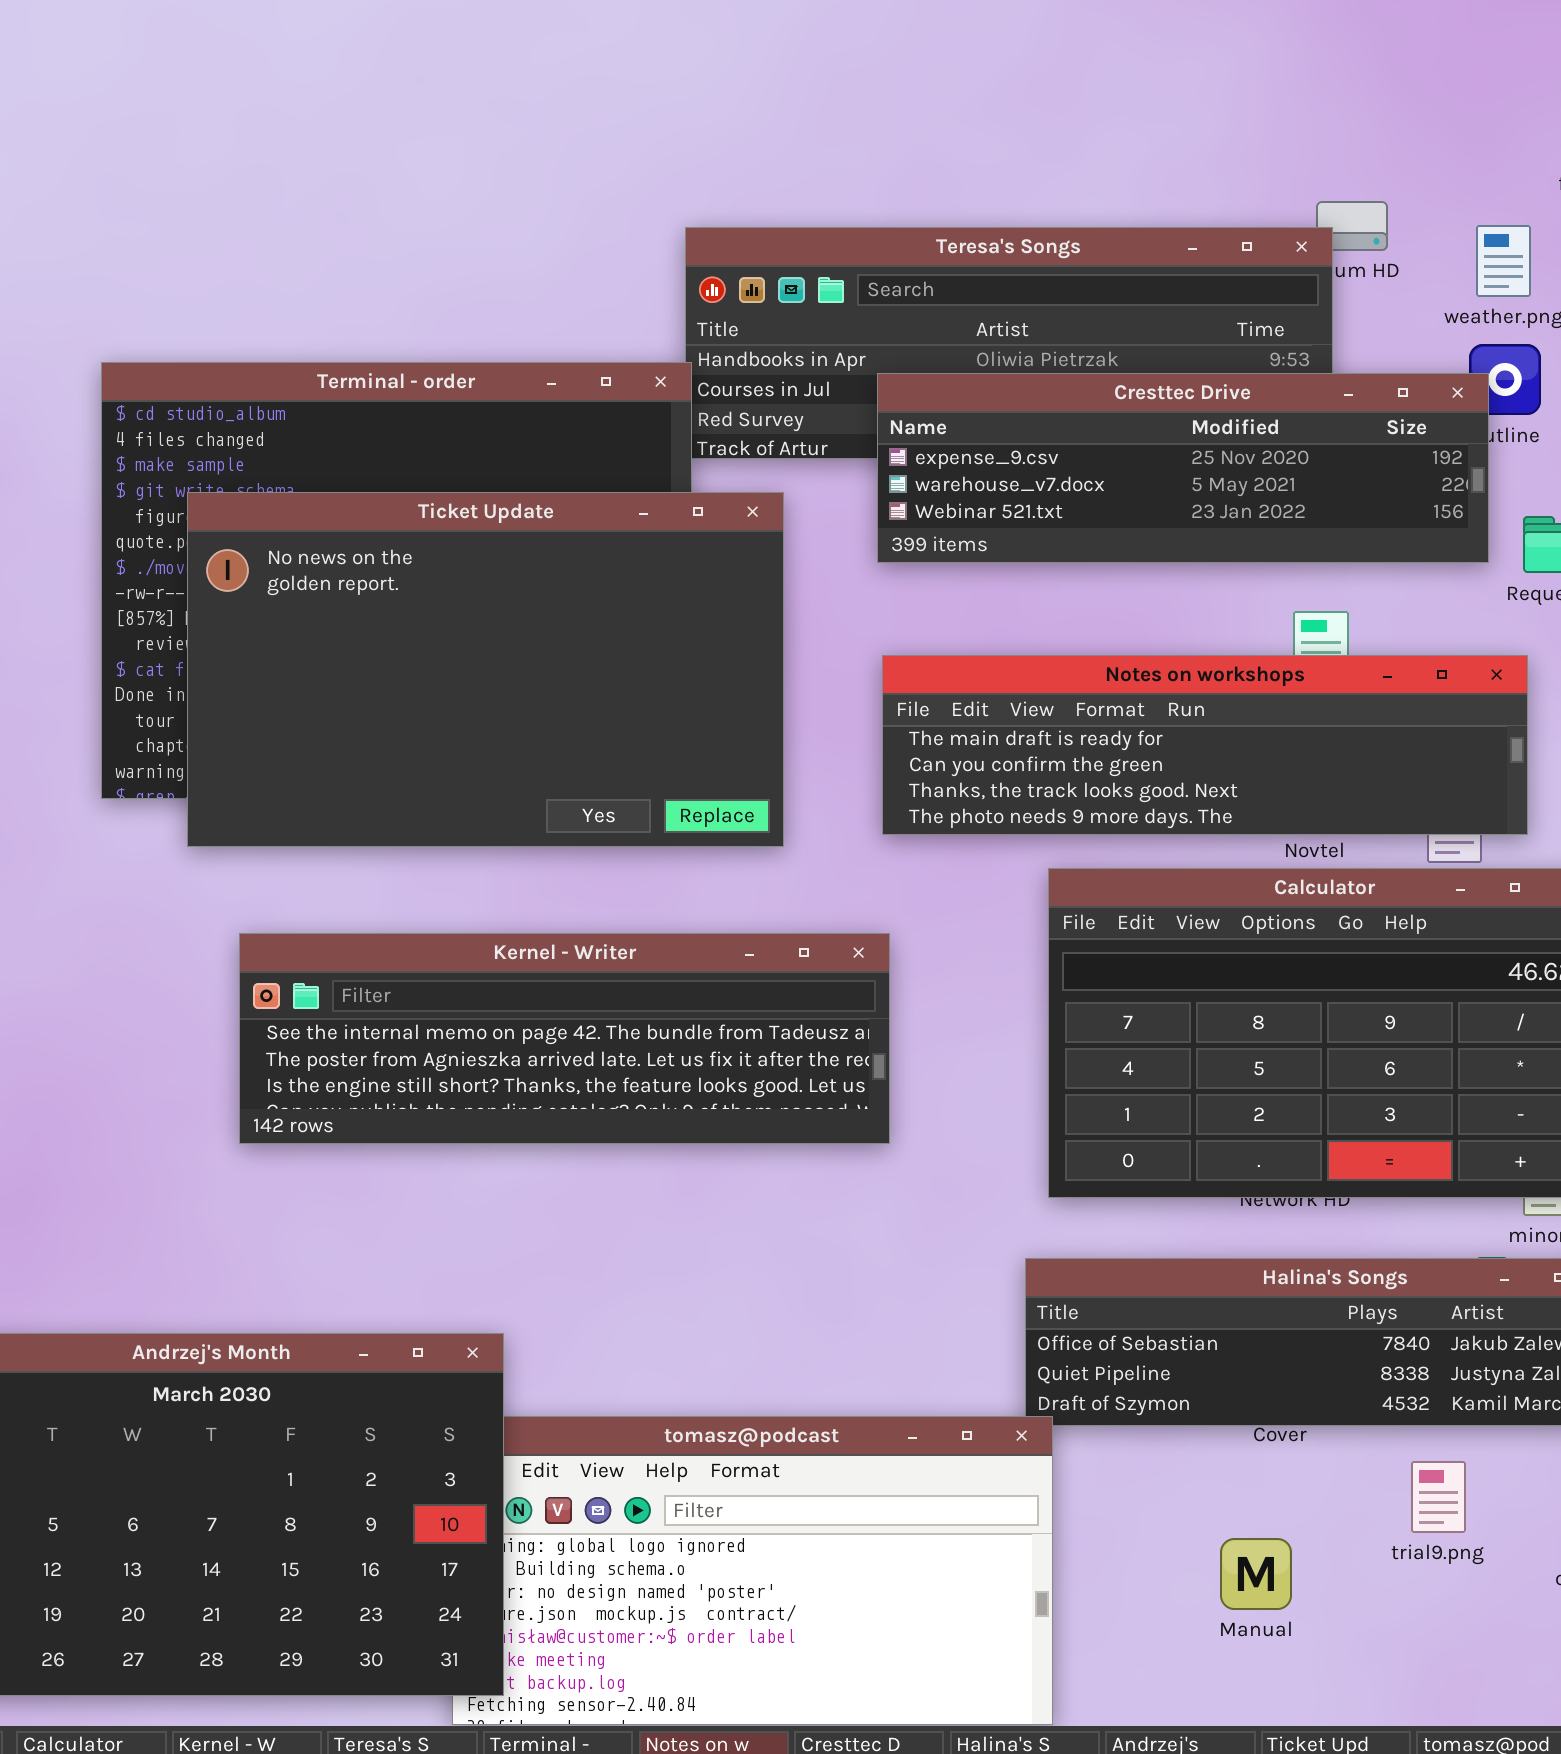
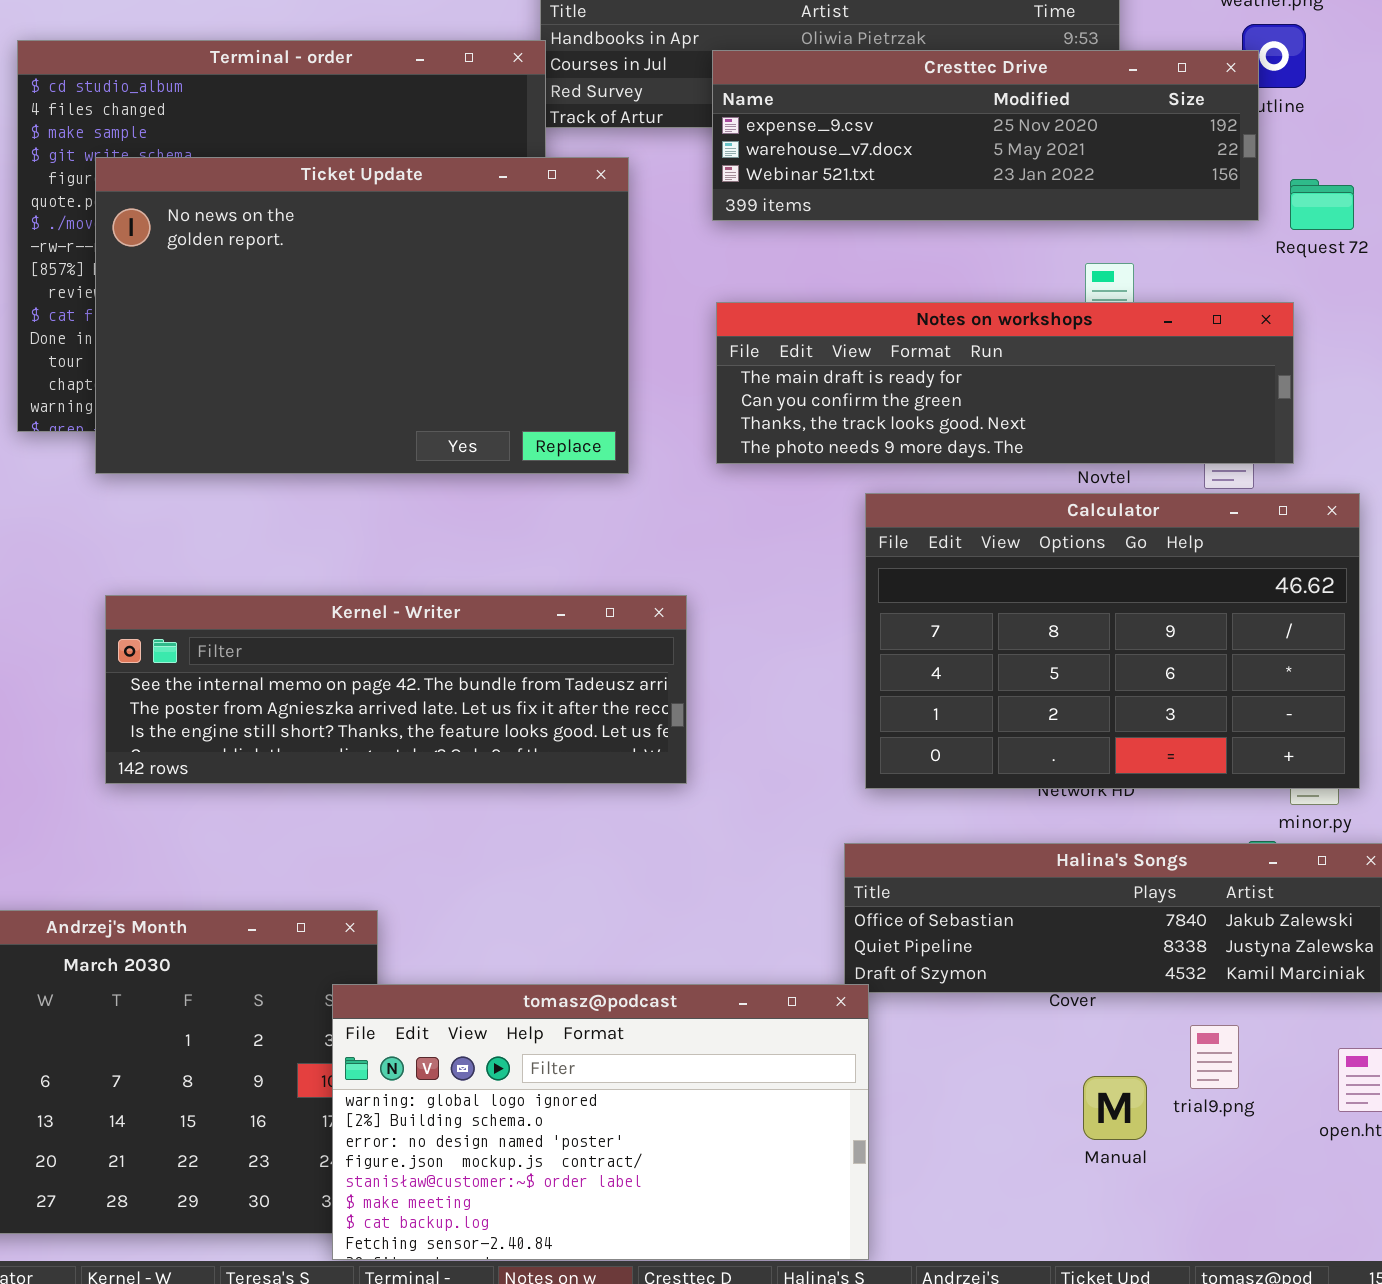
Kernel - Writer: [239,933,890,1144] -> [105,595,687,784], moved
tomasz@podcast: [452,1416,1053,1725] -> [332,984,869,1260], raised
Manual: [1220,1538,1292,1610] -> [1083,1076,1147,1140], moved

